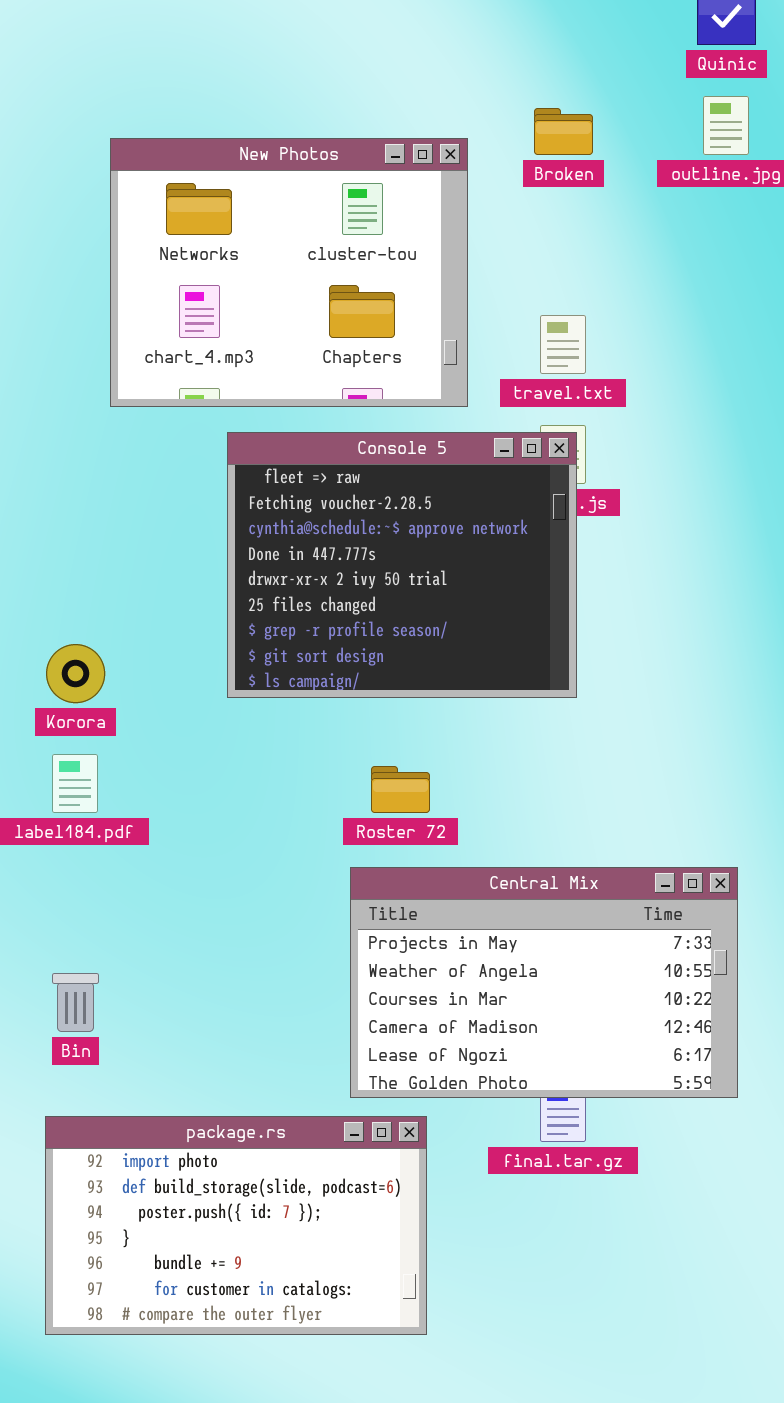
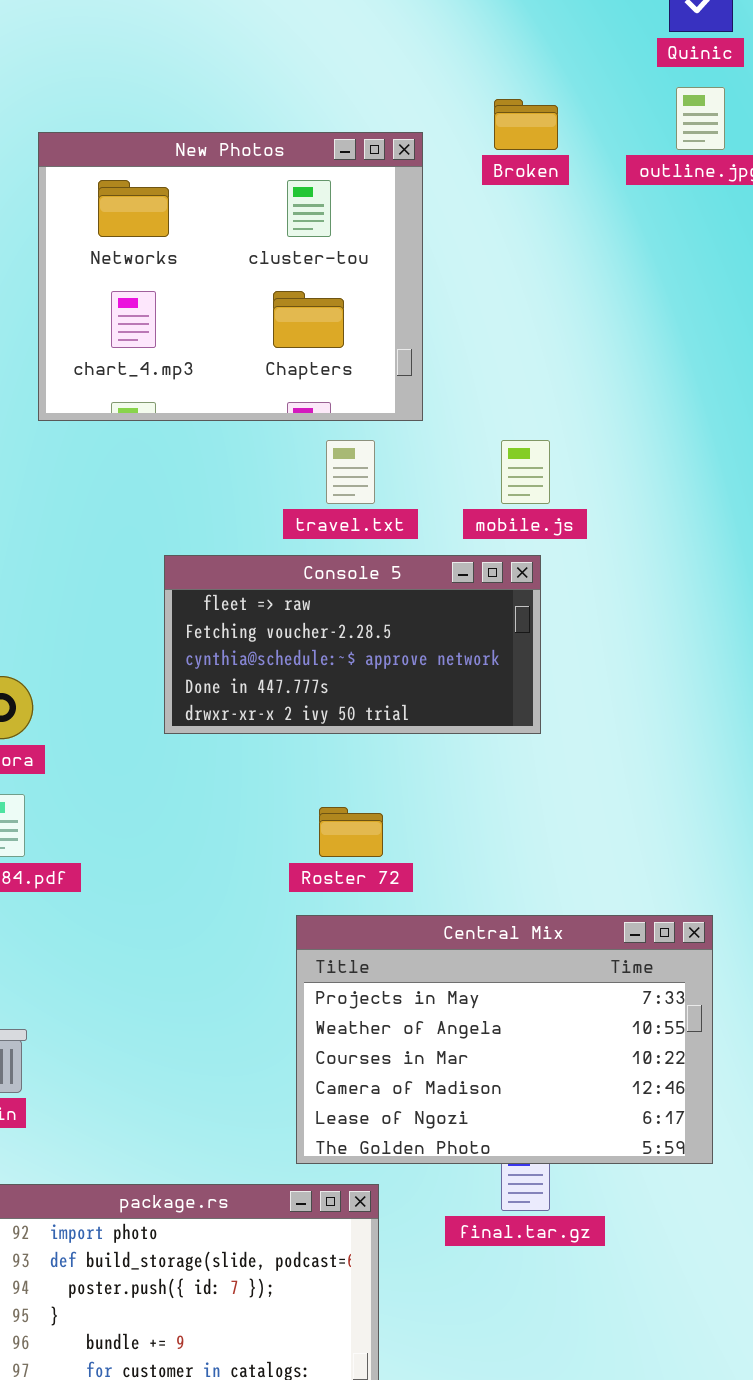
travel.txt: [540,315,586,374] -> [326,440,375,504], moved
Console 5: [227,432,577,698] -> [164,555,541,734], resized

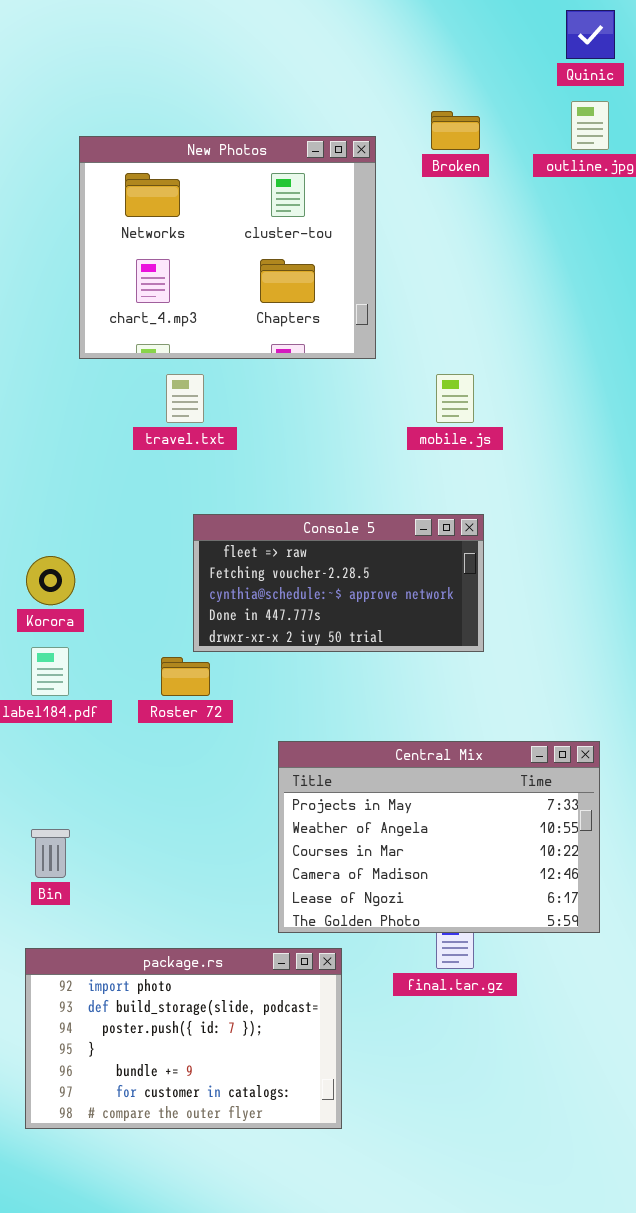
travel.txt: [326,440,375,504] -> [166,374,204,423], moved
Console 5: [164,555,541,734] -> [193,514,484,652], moved
Roster 72: [319,807,383,857] -> [161,657,210,696], moved

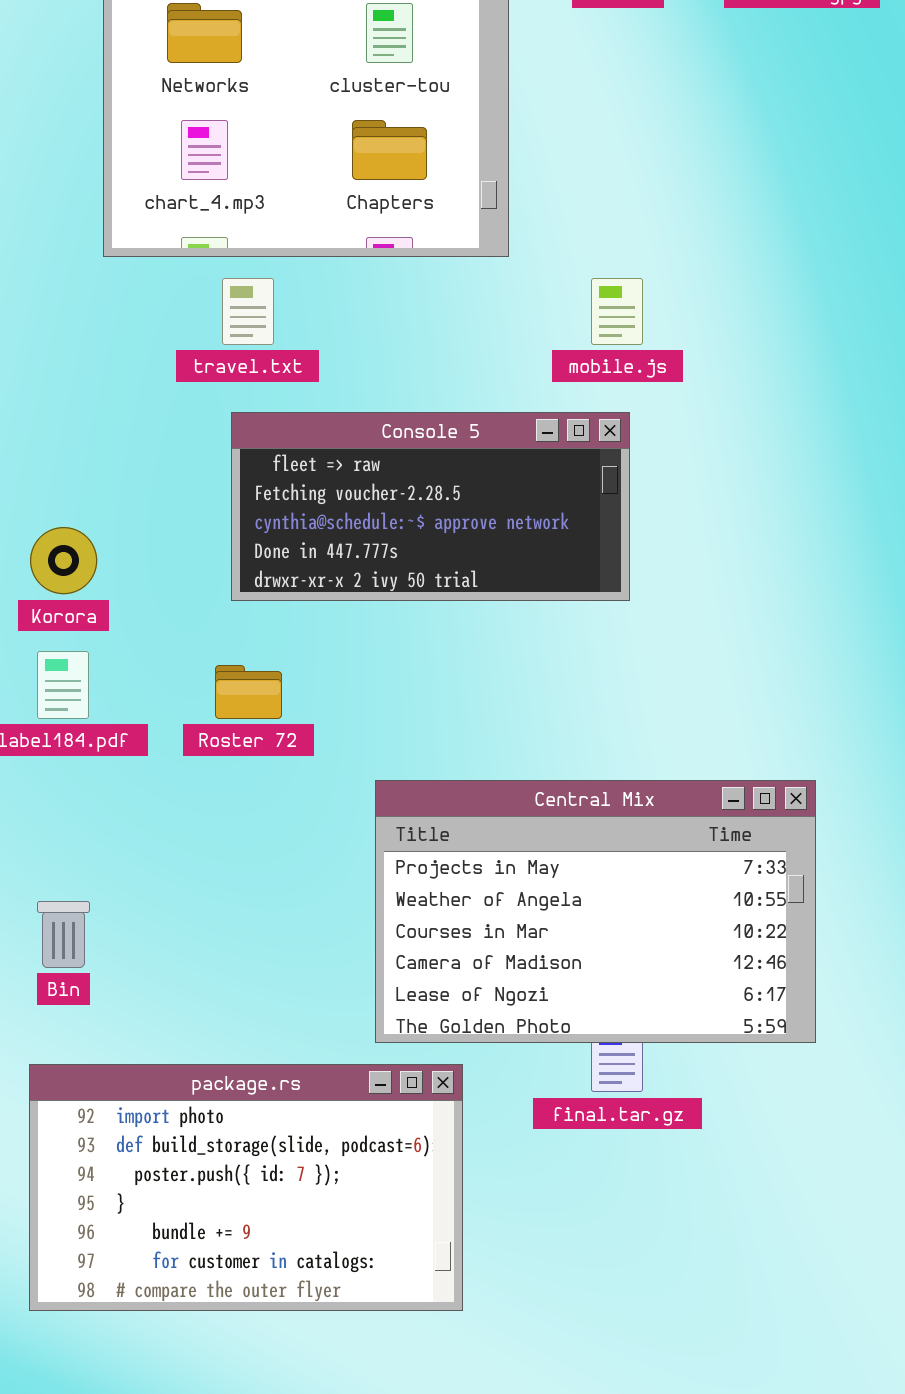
Console 5: [193,514,484,652] -> [231,412,630,601], moved

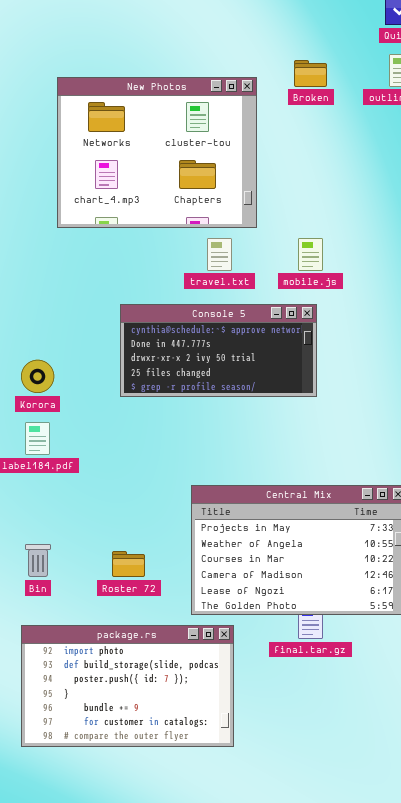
travel.txt: [222,278,274,345] -> [207,238,232,271], moved
Console 5: [231,412,630,601] -> [120,304,317,397], scrolled down 2 rows
Roster 72: [215,665,282,719] -> [112,551,145,577], moved

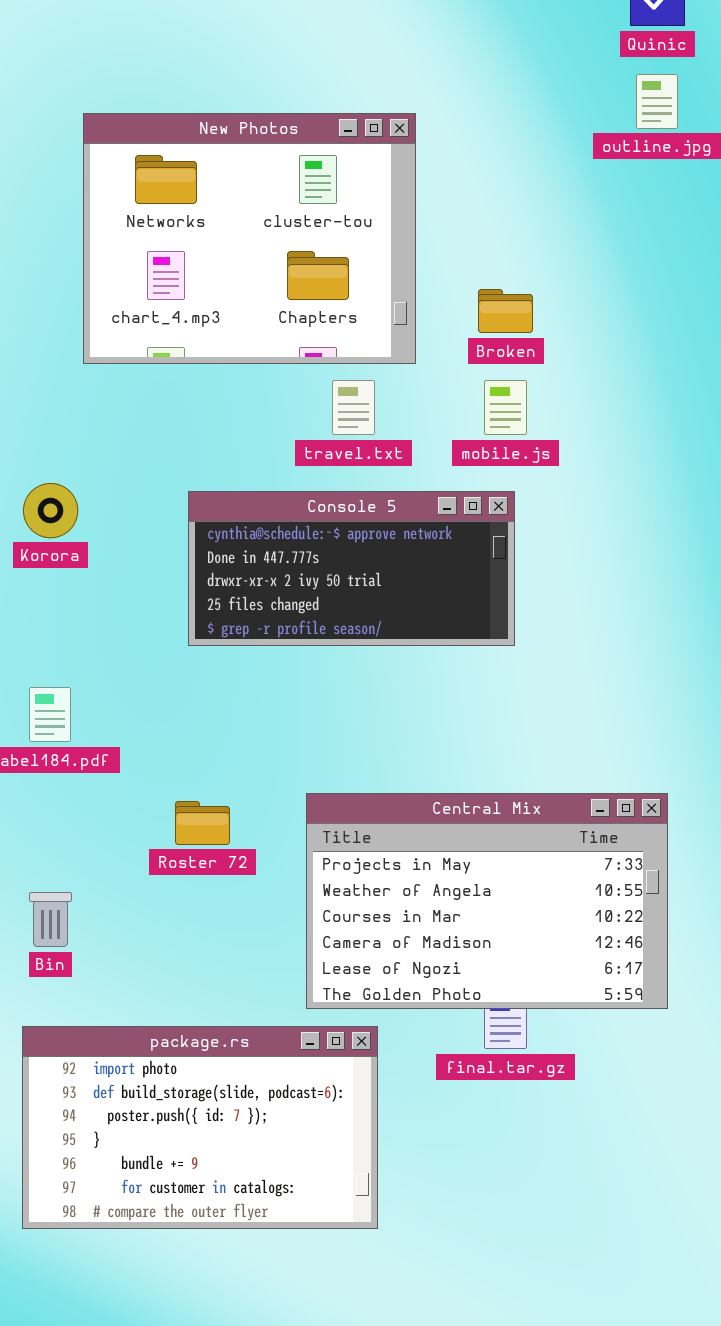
Broken: [294,60,327,87] -> [478,289,533,333], moved
Korora: [21,360,54,393] -> [23,483,78,538], moved
Roster 72: [112,551,145,577] -> [175,801,230,845], moved

